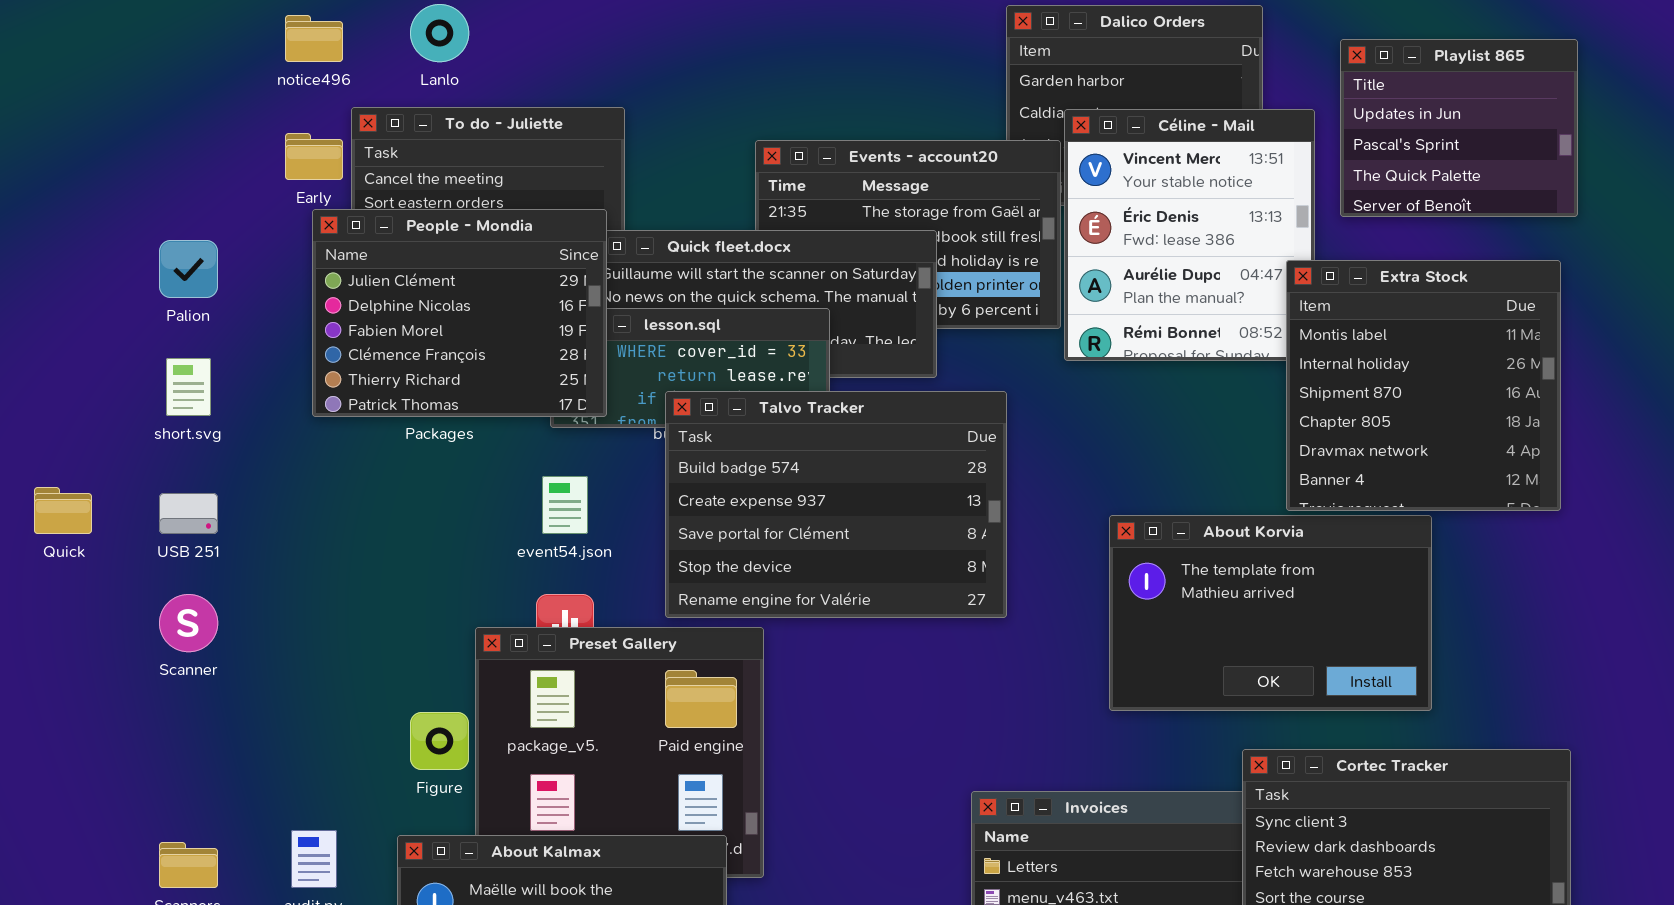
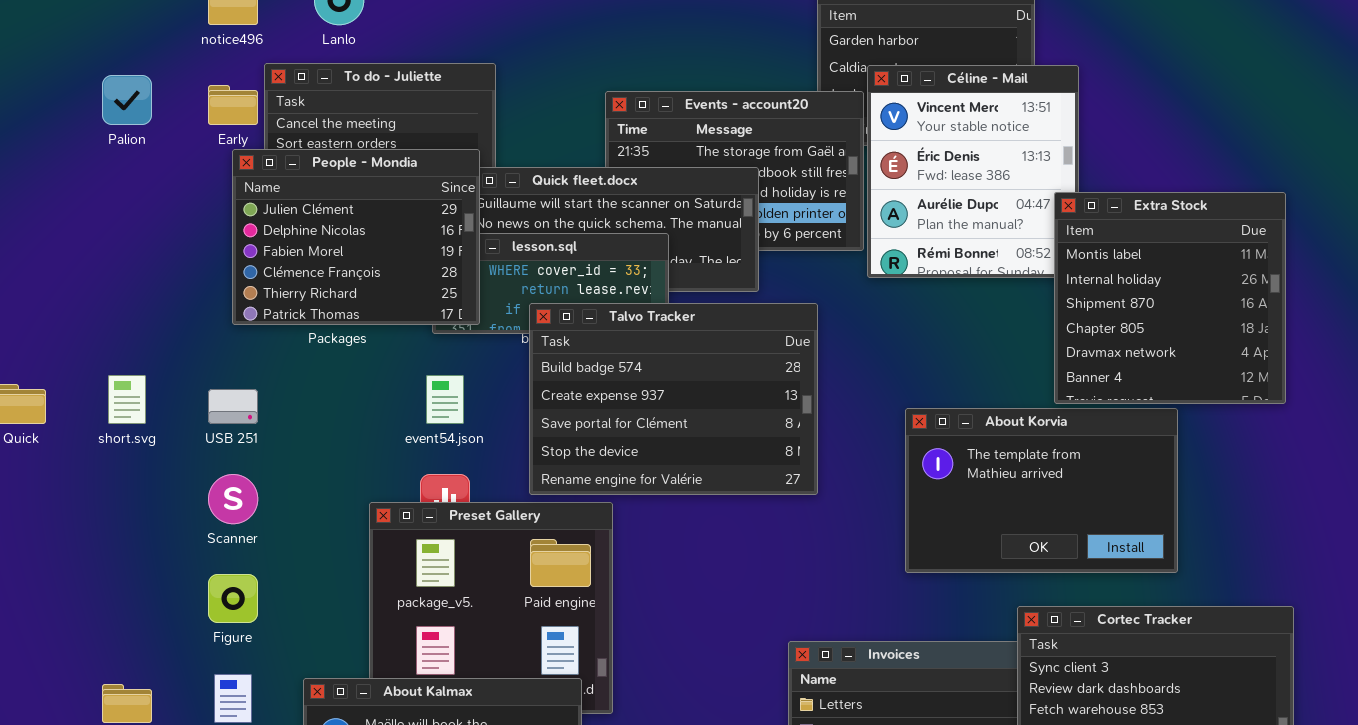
Playlist 865: [1340,39,1578,217] -> none, closed
Palion: [159,240,218,298] -> [102,75,152,125], moved
short.svg: [166,358,211,416] -> [108,375,146,424], moved
USB 251: [159,493,218,534] -> [208,389,258,424], moved
Scanner: [159,594,218,652] -> [208,474,258,524], moved
Figure: [410,712,469,770] -> [208,574,258,623], moved

